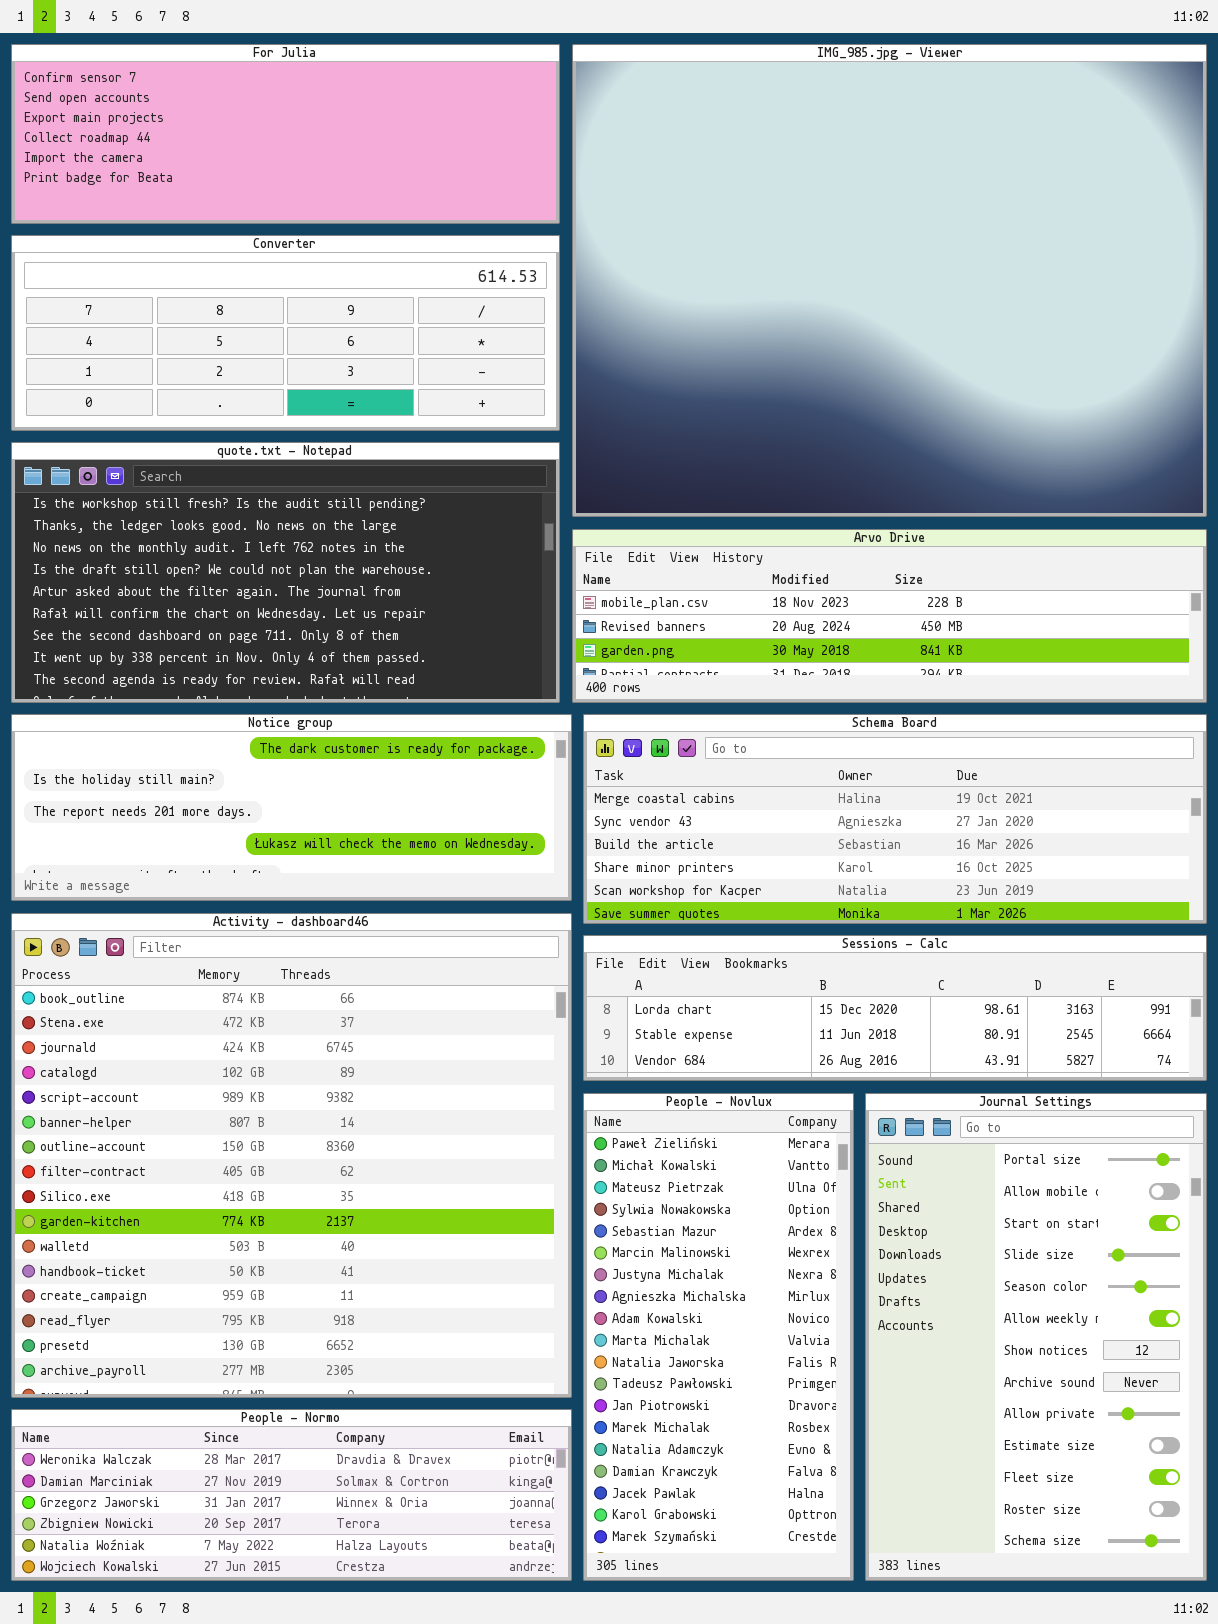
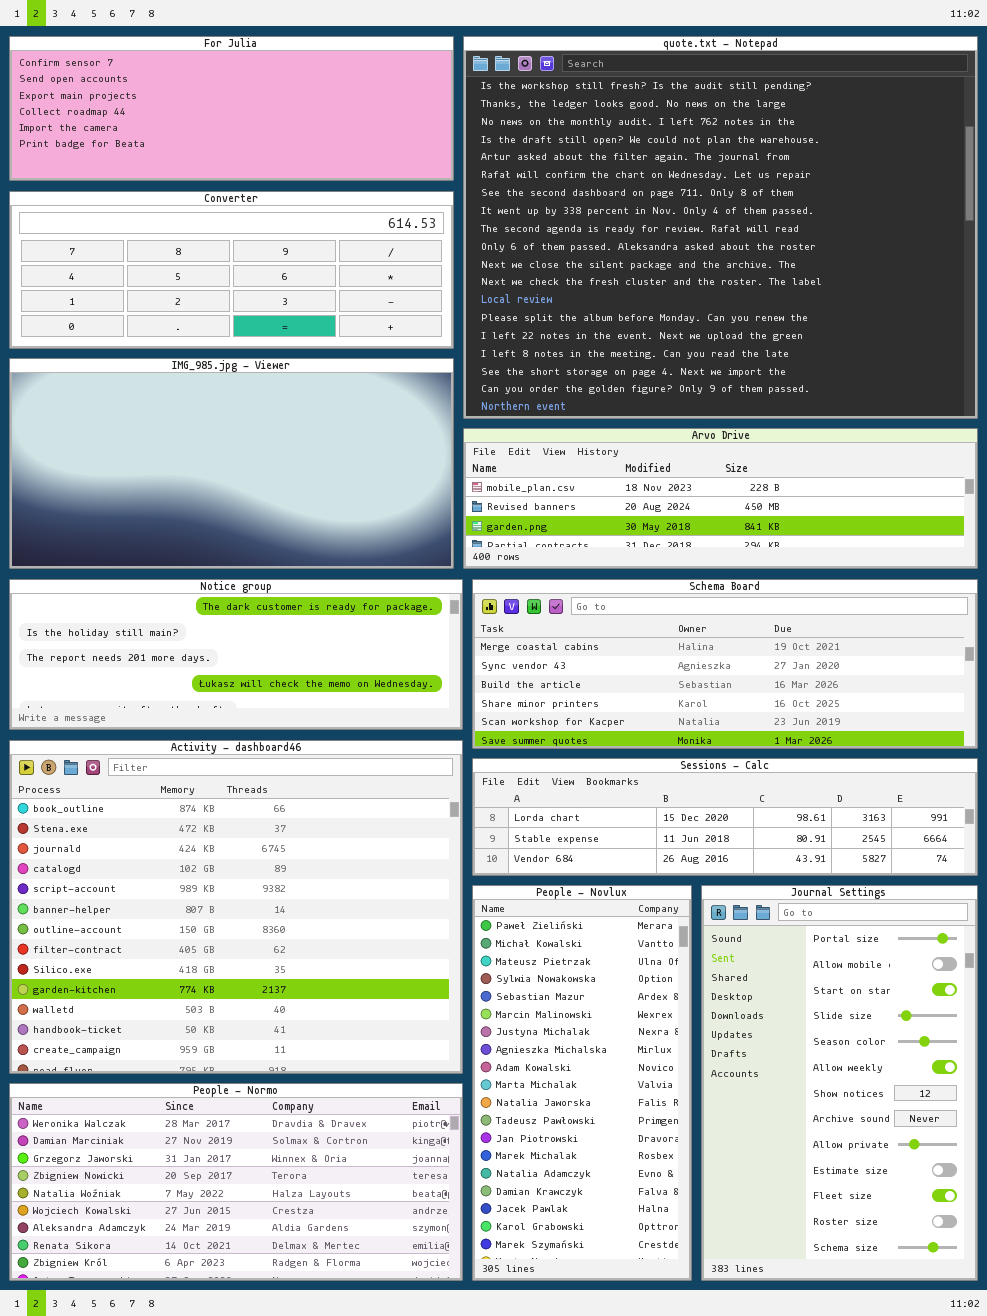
IMG_985.jpg - Viewer: [572,44,1207,517] -> [9,358,454,569], moved, resized
quote.txt - Notepad: [11,442,560,703] -> [463,36,978,419], moved, resized
Activity - dashboard46: [11,913,572,1398] -> [9,740,463,1074], resized
People - Normo: [11,1409,572,1581] -> [9,1083,463,1281], resized

